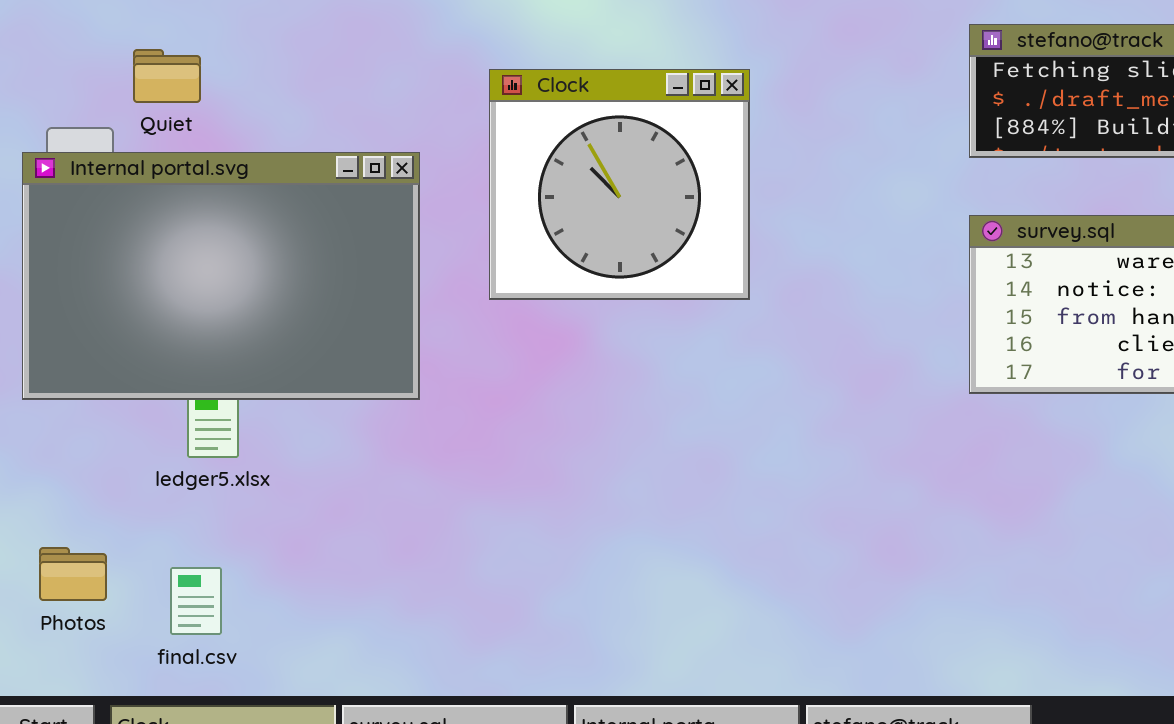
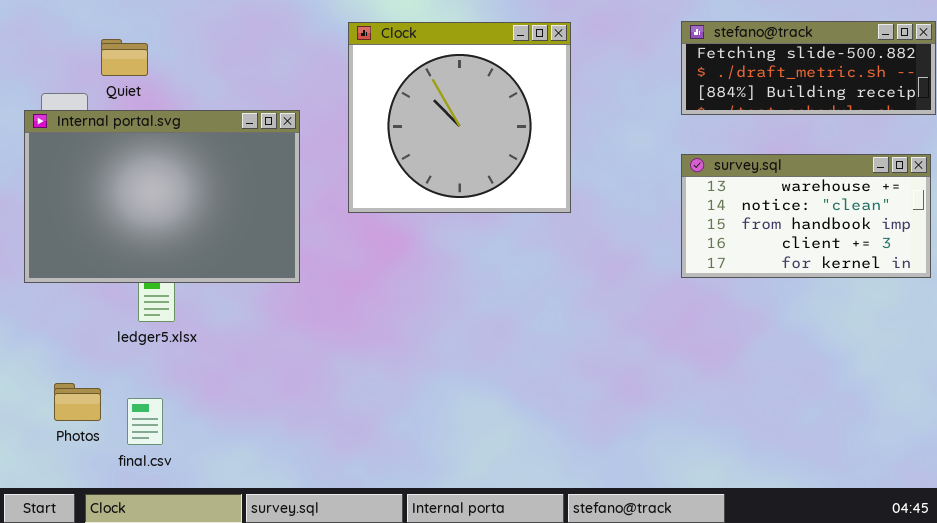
Clock: [489,69,750,300] -> [348,22,571,213], resized
Photos: [39,547,107,601] -> [54,383,101,421], moved

